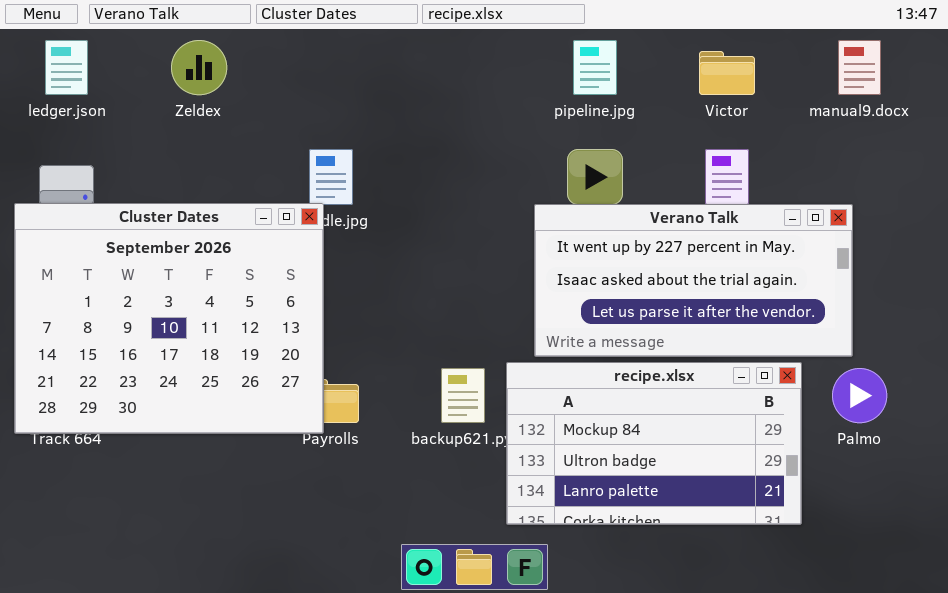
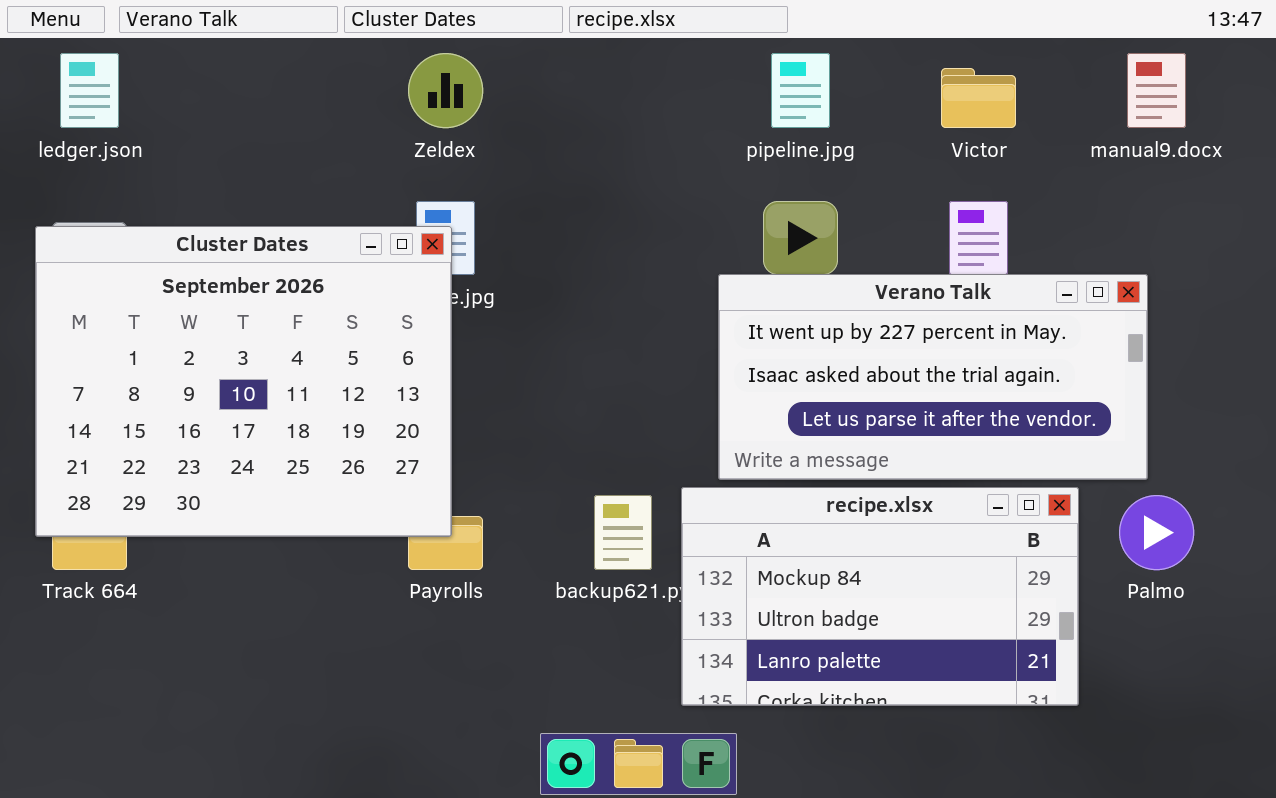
Zeldex: [171,40,227,95] -> [408,53,483,128], moved
Cluster Dates: [14,203,324,434] -> [35,226,452,537], moved

